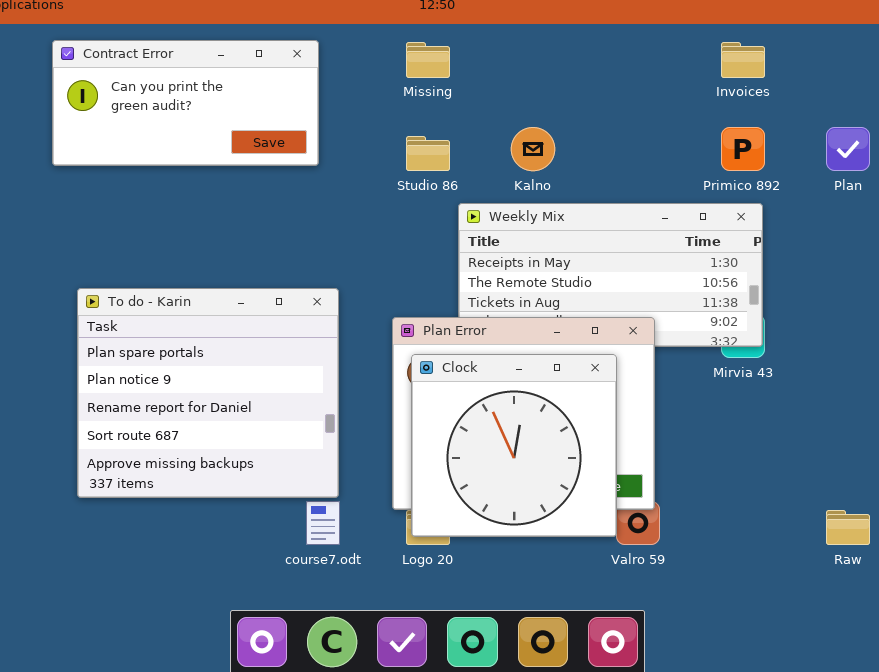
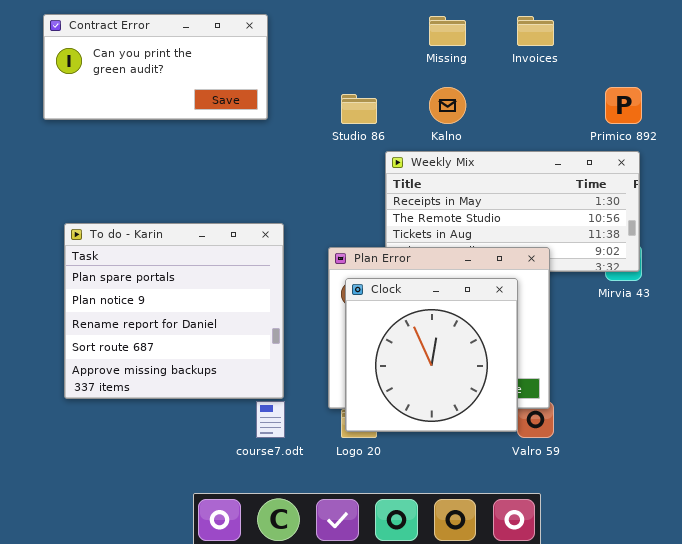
Missing: [406,42,450,78] -> [429,16,466,46], moved
Invoices: [721,42,765,78] -> [517,16,554,46], moved

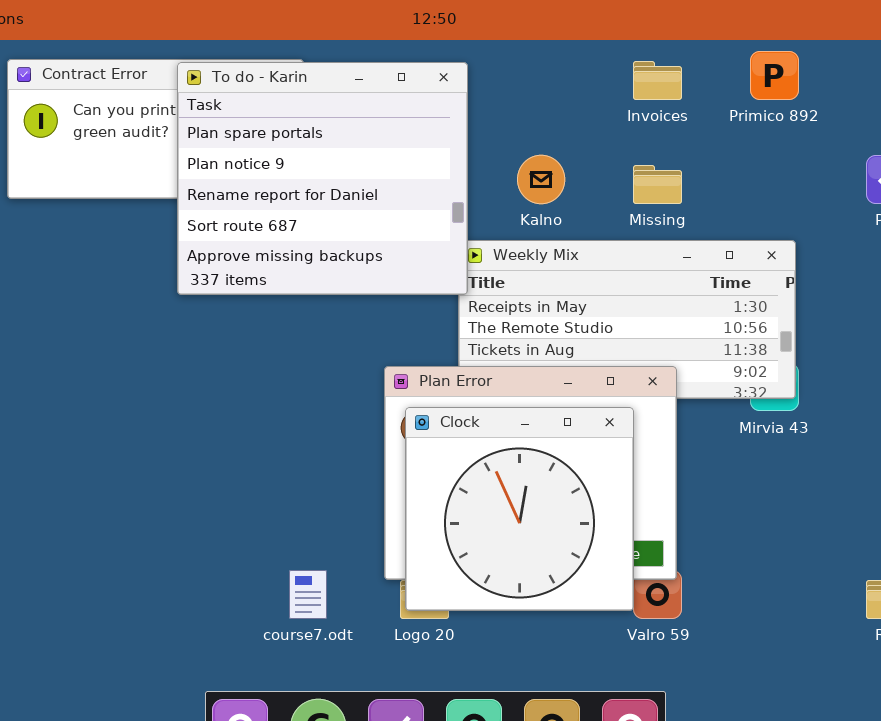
Missing: [429,16,466,46] -> [633,165,682,204], moved
Primico 892: [605,87,642,124] -> [750,51,799,100], moved
To do - Karin: [64,223,284,399] -> [177,62,468,295], moved

